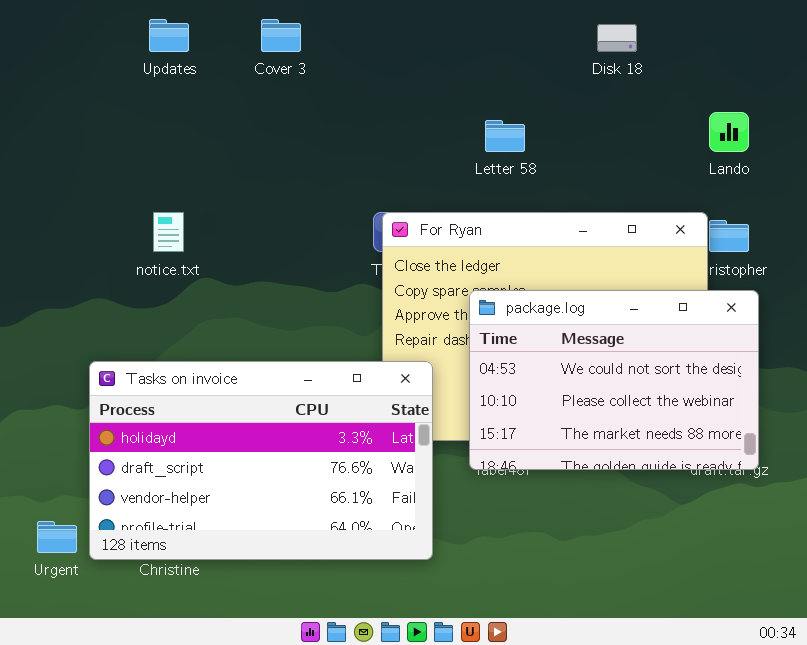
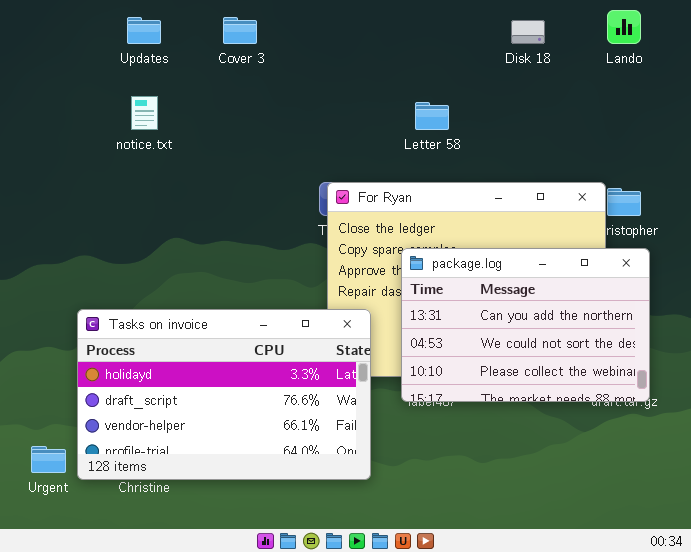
Lando: [709,112,749,152] -> [607,10,641,44], moved
notice.txt: [153,212,184,252] -> [131,96,158,130], moved
package.log: [469,290,759,470] -> [401,248,650,402], scrolled up 1 row

